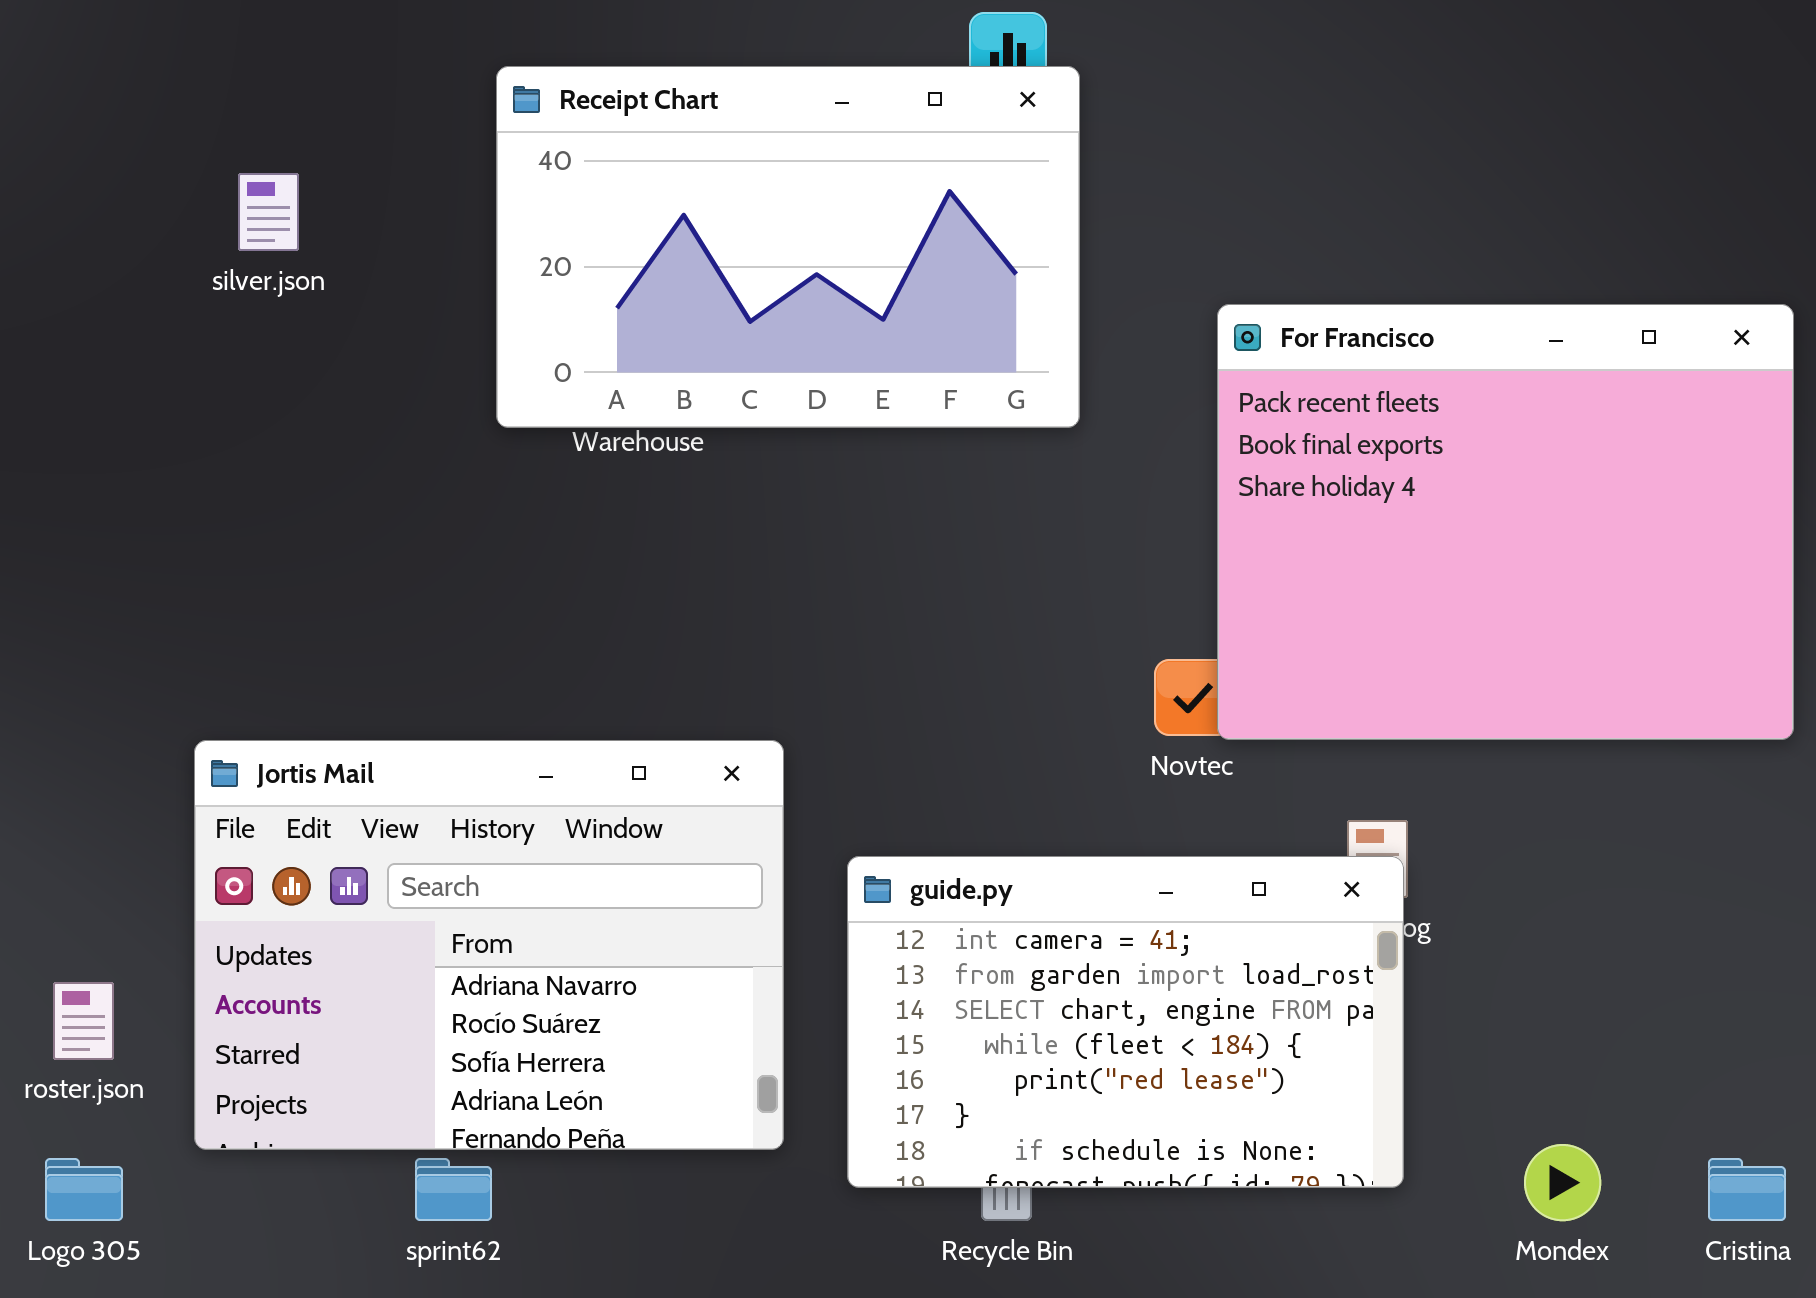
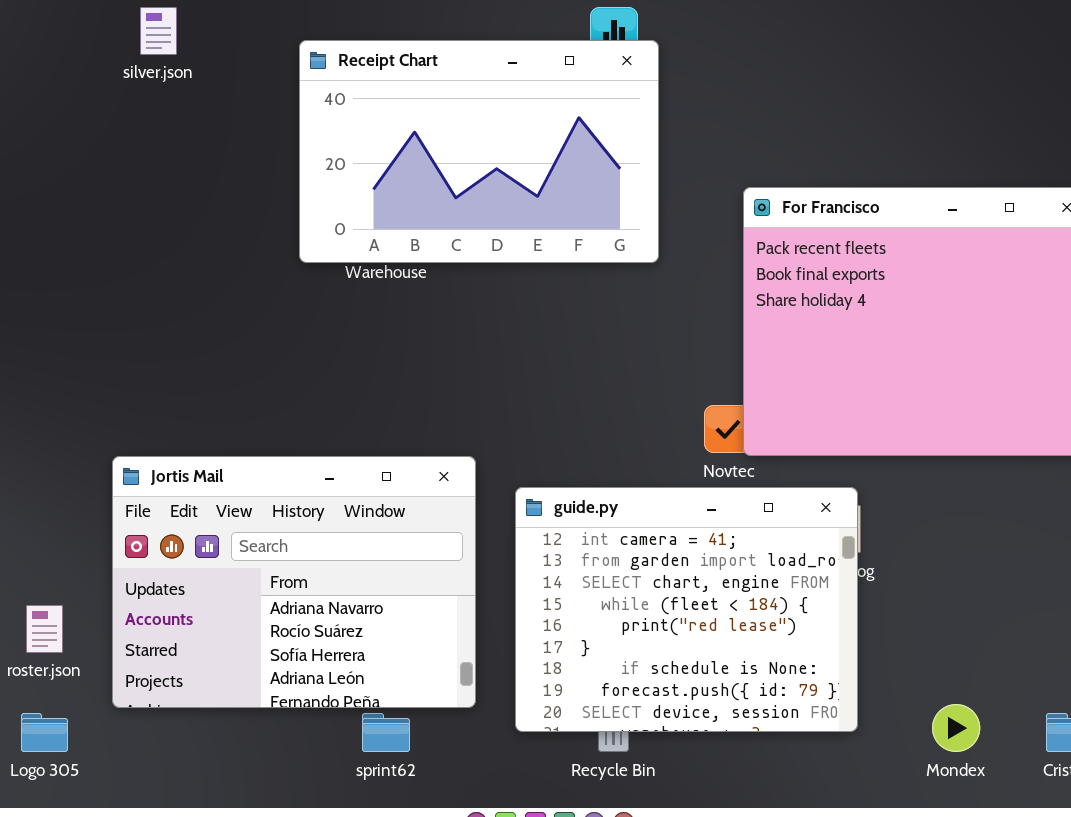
silver.json: [238,173,299,251] -> [140,7,177,55], moved
guide.py: [847,856,1404,1188] -> [515,487,858,732], resized
sprint62: [415,1158,492,1221] -> [362,713,410,752], moved

